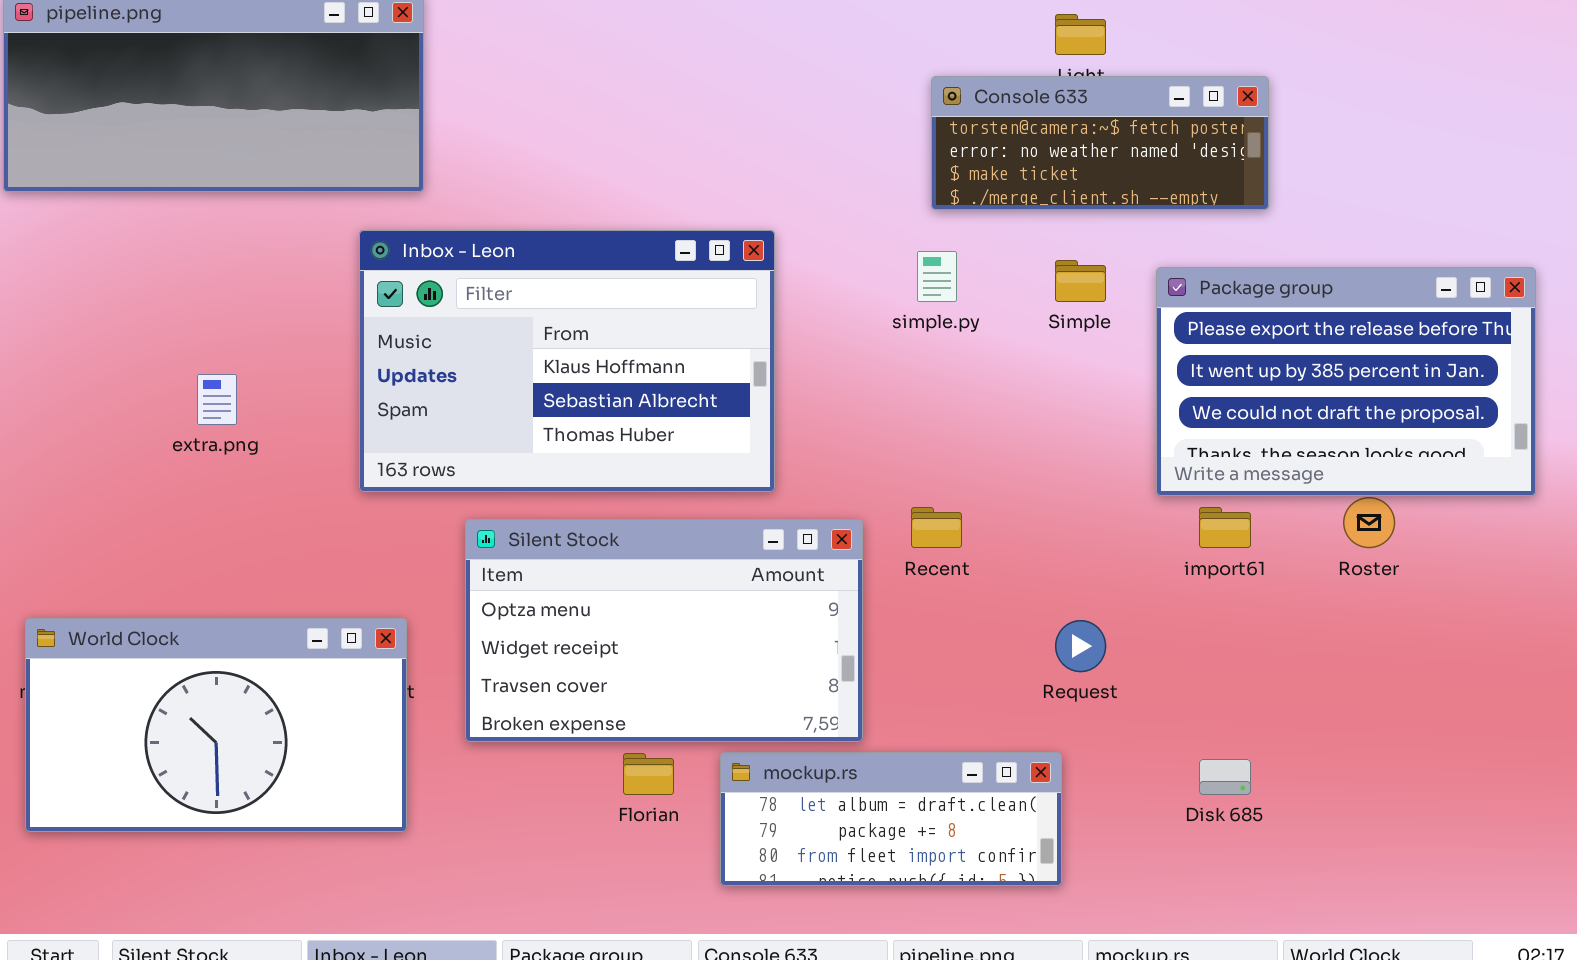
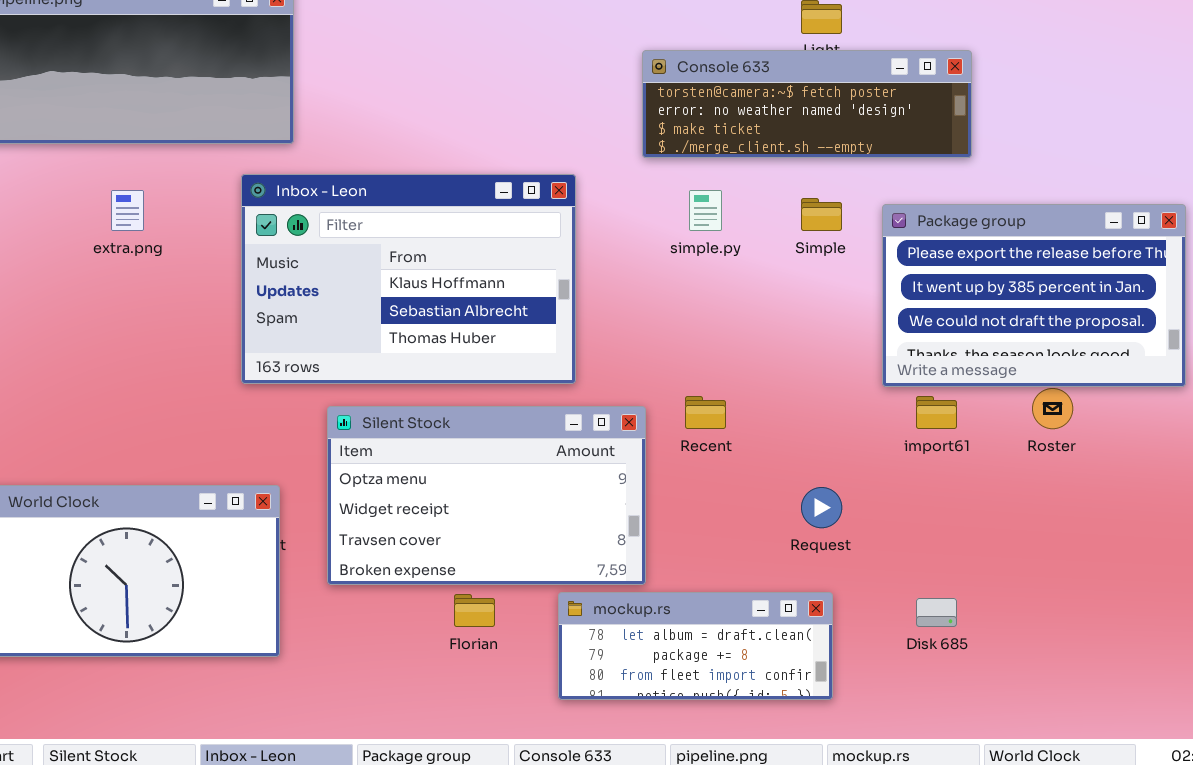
Console 633: [931,76,1269,210] -> [642,50,972,158], resized
extra.png: [197,374,237,425] -> [111,190,144,231], moved
mockup.rs: [720,752,1062,886] -> [558,592,833,700], moved

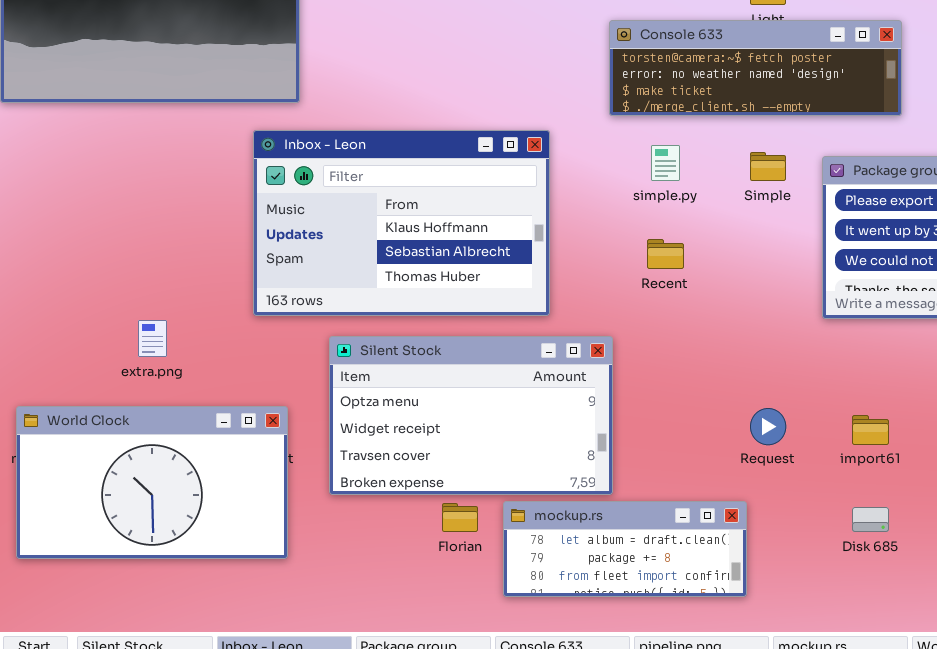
extra.png: [111,190,144,231] -> [138,320,167,357], moved
Recent: [685,396,726,429] -> [647,239,684,269], moved
import61: [916,396,957,429] -> [852,415,889,445], moved
mockup.rs: [558,592,833,700] -> [503,501,747,597], moved

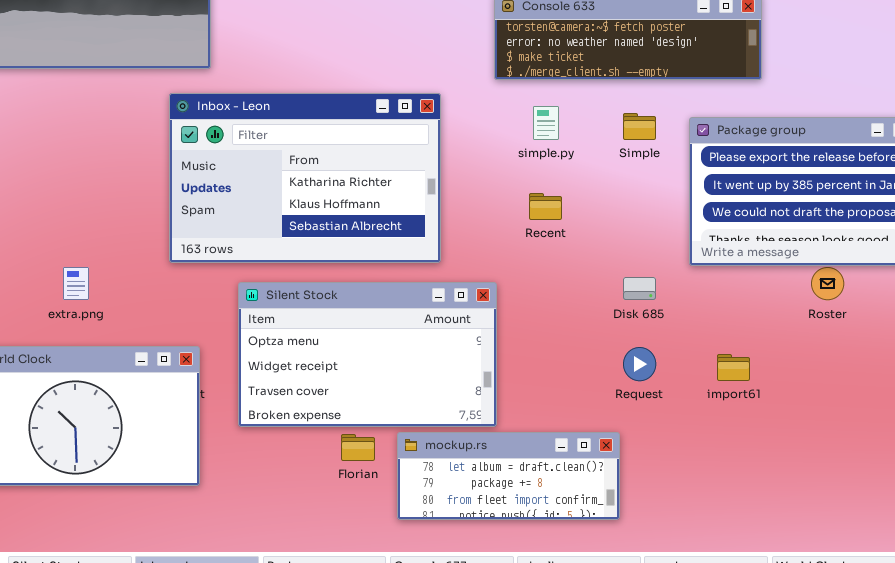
Inbox - Leon: [253,130,550,316] -> [169,93,441,263], scrolled up 1 row
Disk 685: [852,507,889,532] -> [623,277,656,300], moved

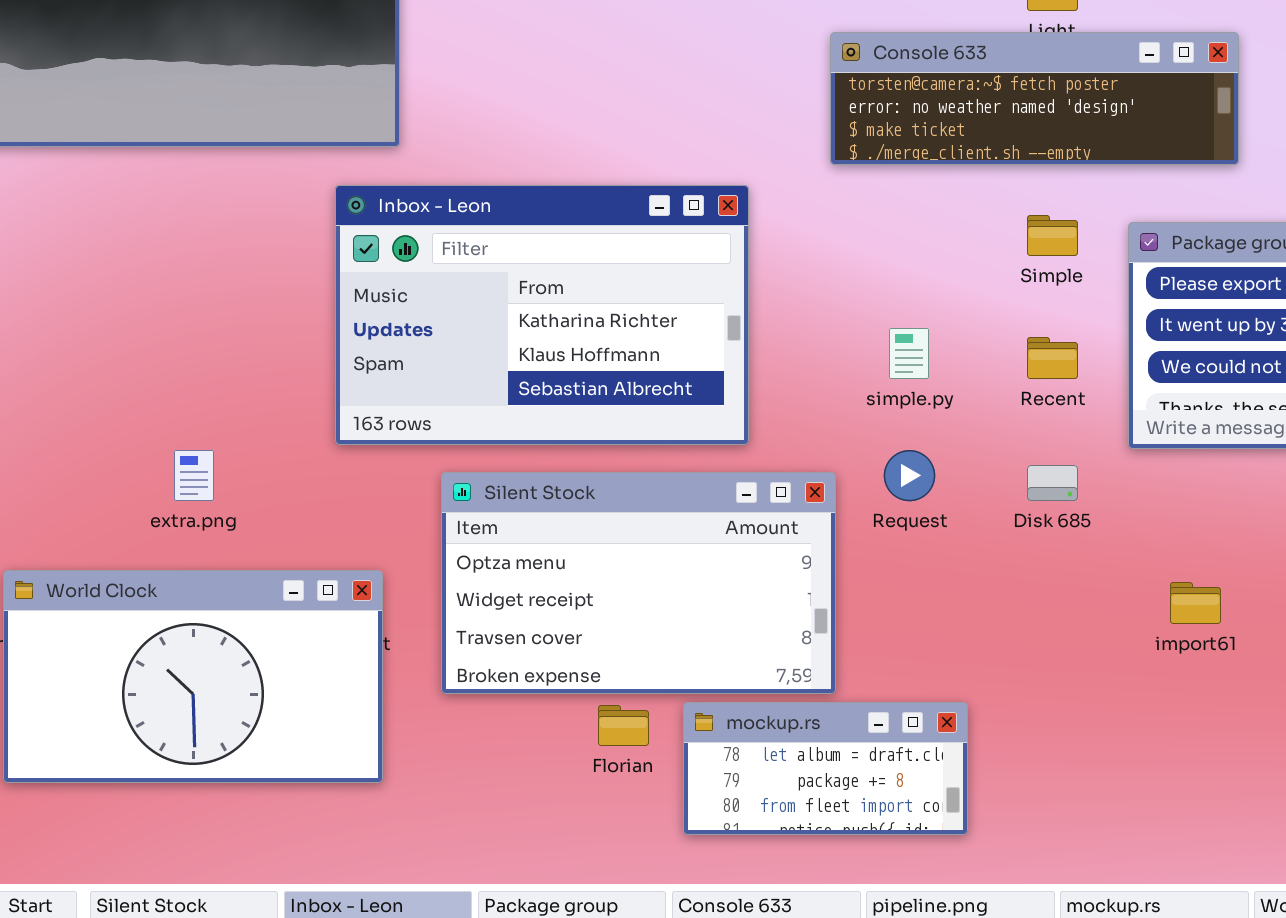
simple.py: [533,106,559,140] -> [889,328,929,379], moved
Recent: [529,193,562,220] -> [1027,337,1078,379], moved
Request: [623,347,656,381] -> [884,450,935,501], moved
mockup.rs: [397,432,620,520] -> [683,702,968,835], resized

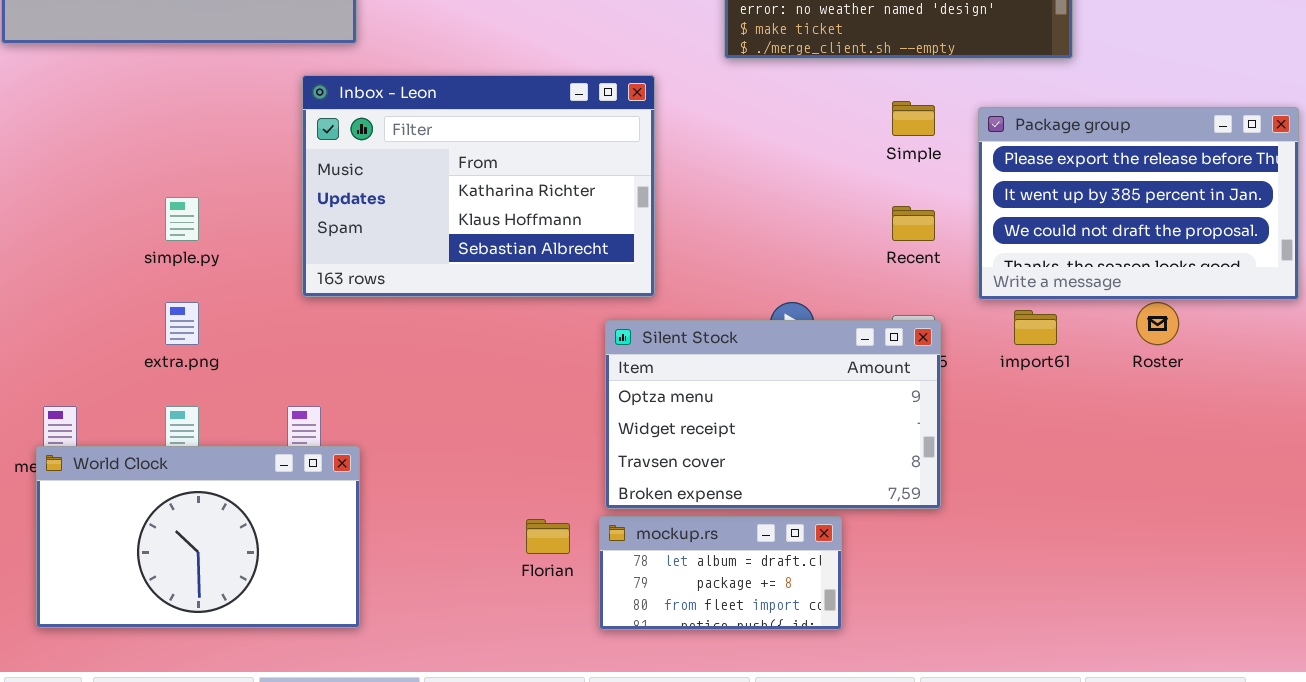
simple.py: [889,328,929,379] -> [165,197,199,241], moved
Silent Stock: [441,472,836,694] -> [605,320,941,509], moved
World Clock: [3,570,383,783] -> [36,446,360,628], moved
import61: [1170,582,1221,624] -> [1014,310,1057,345], moved

